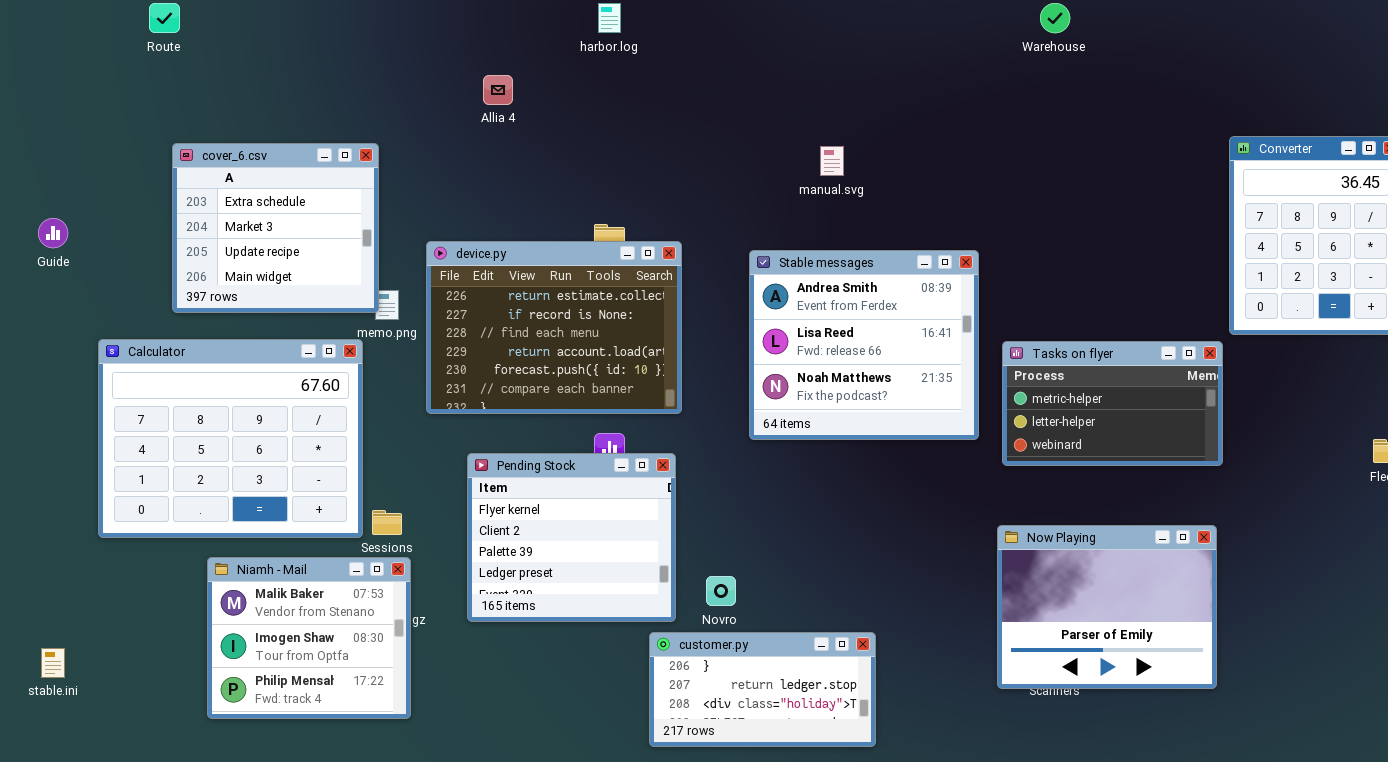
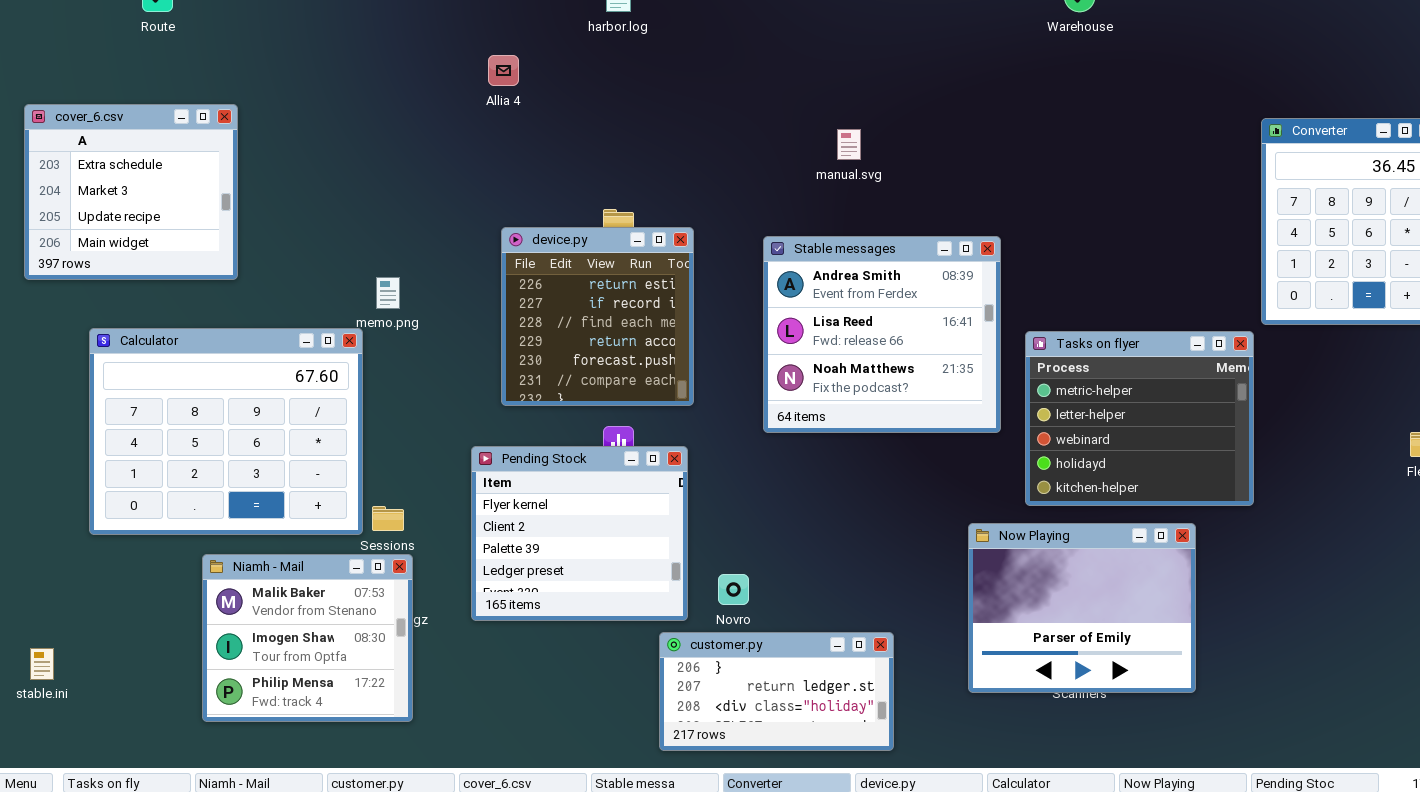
cover_6.csv: [172,143,379,313] -> [24,104,238,280], moved
device.py: [426,241,682,414] -> [501,227,694,406], resized
Tasks on flyer: [1002,341,1223,466] -> [1025,331,1254,506], resized
Now Playing: [997,525,1217,689] -> [968,523,1196,693], moved

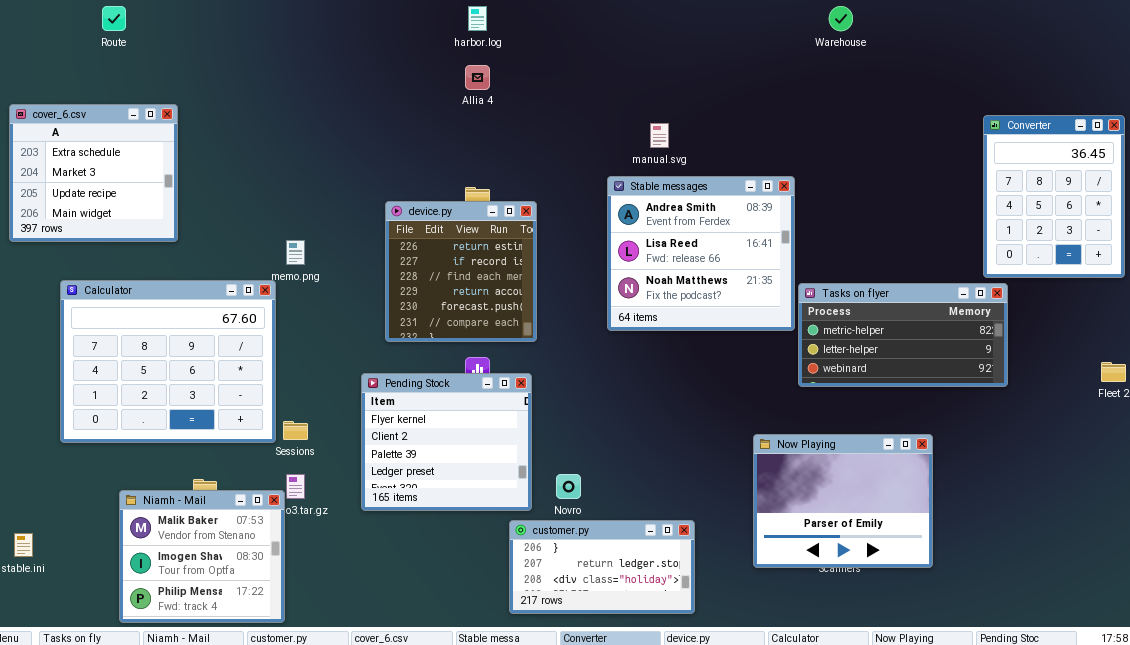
Allia 4: [488,55,519,86] -> [465,65,490,90], moved
Stable messages: [763,236,1001,433] -> [607,176,795,331], moved
Tasks on flyer: [1025,331,1254,506] -> [798,283,1008,387], resized
Niamh - Mail: [202,554,413,722] -> [119,490,285,623], moved

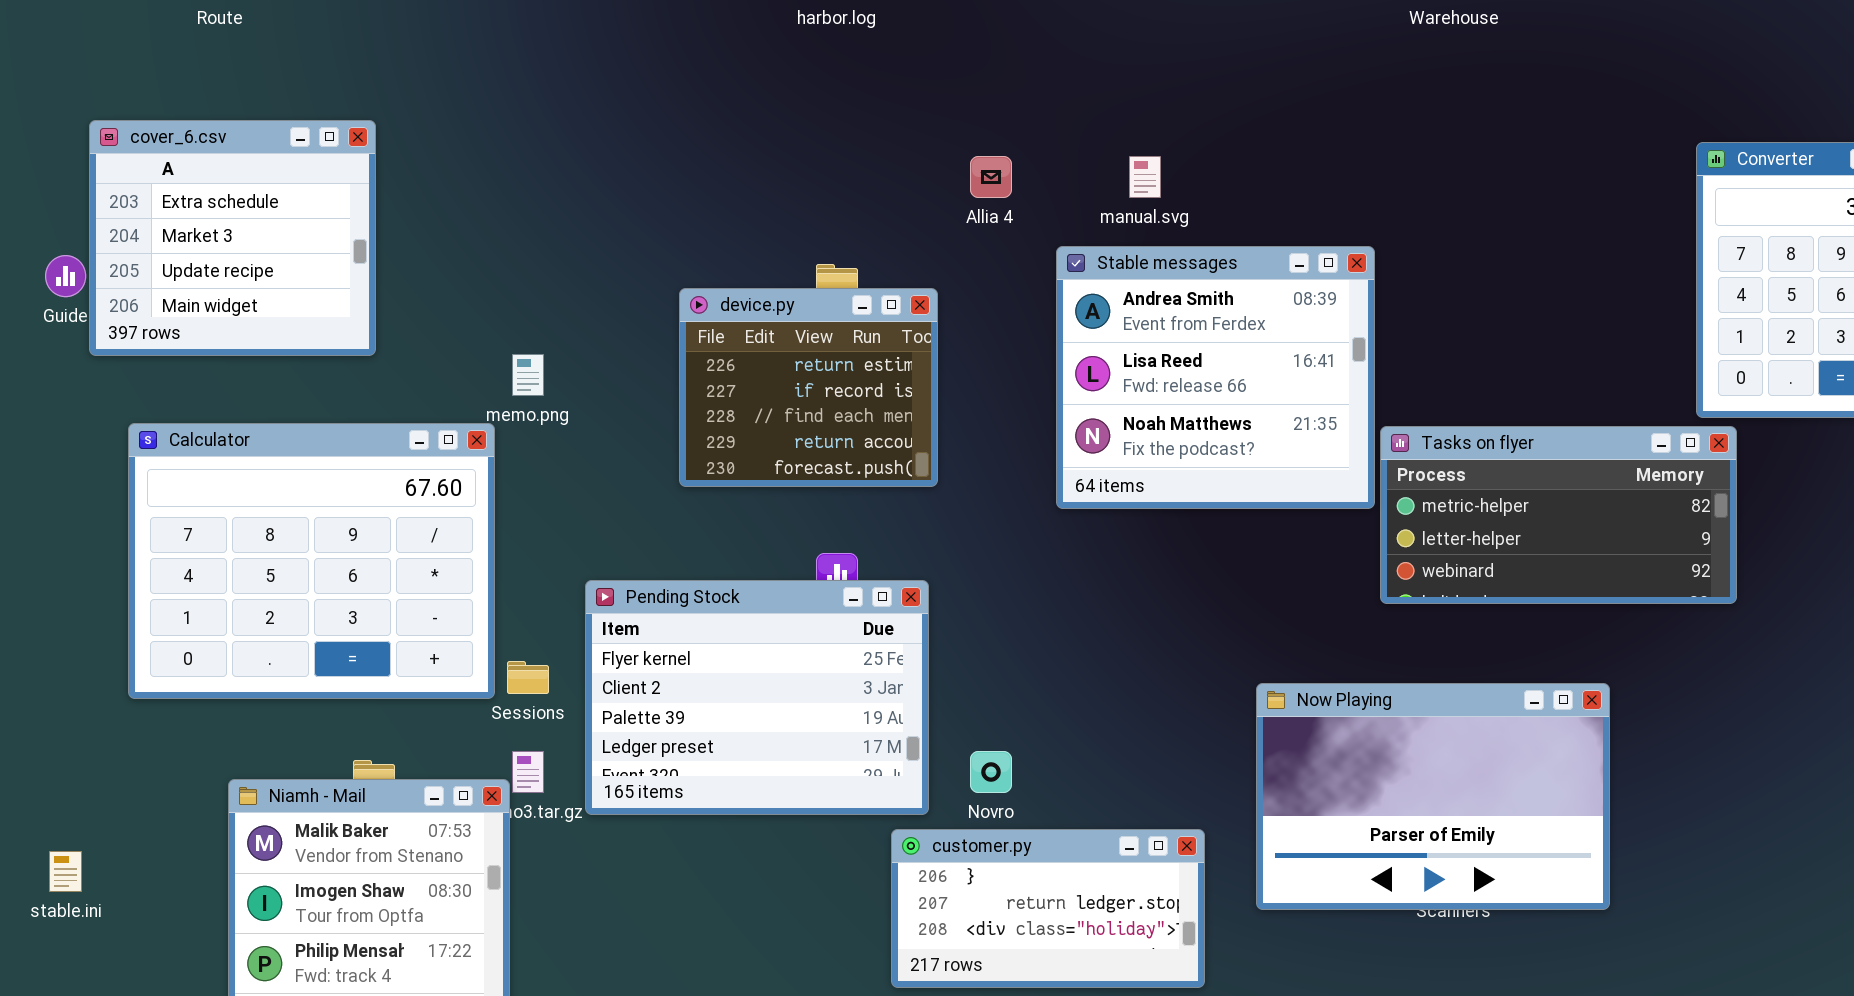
Allia 4: [465,65,490,90] -> [970,156,1012,198], moved
cover_6.csv: [9,104,178,242] -> [89,120,376,356], moved
device.py: [385,201,537,342] -> [679,288,938,487], resized
Pending Stock: [361,373,532,511] -> [585,580,929,815], resized
Now Playing: [753,434,933,568] -> [1256,683,1610,910], resized

